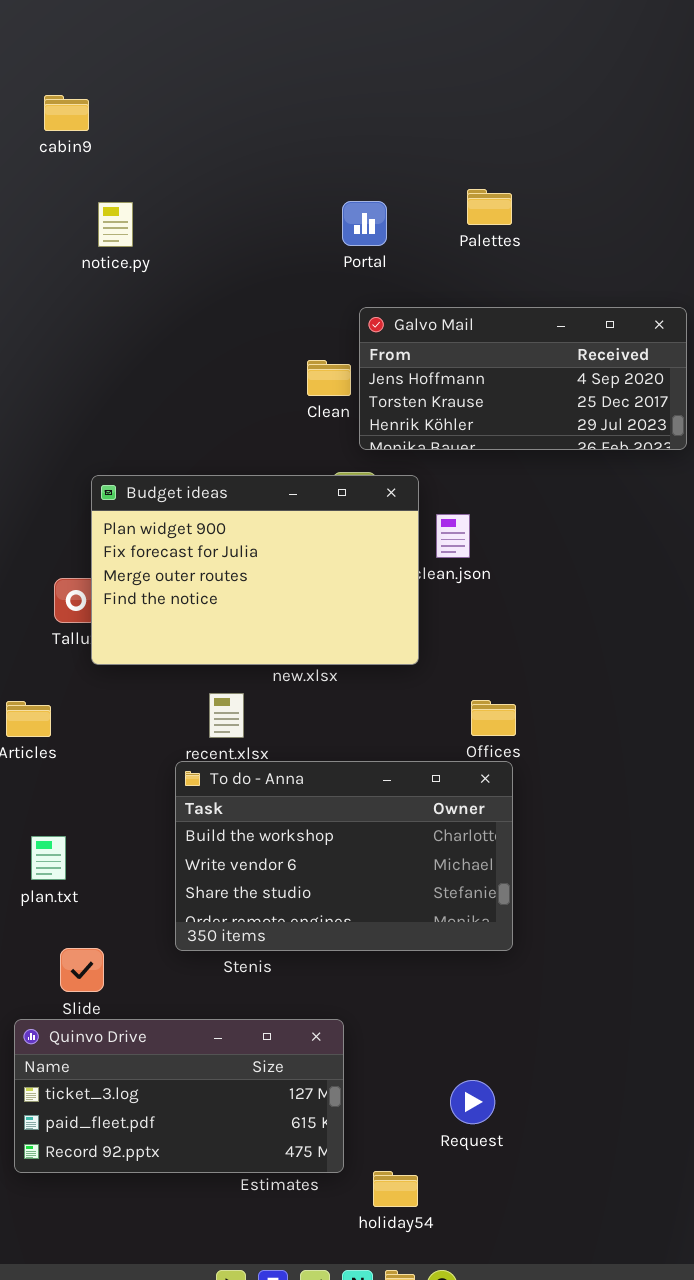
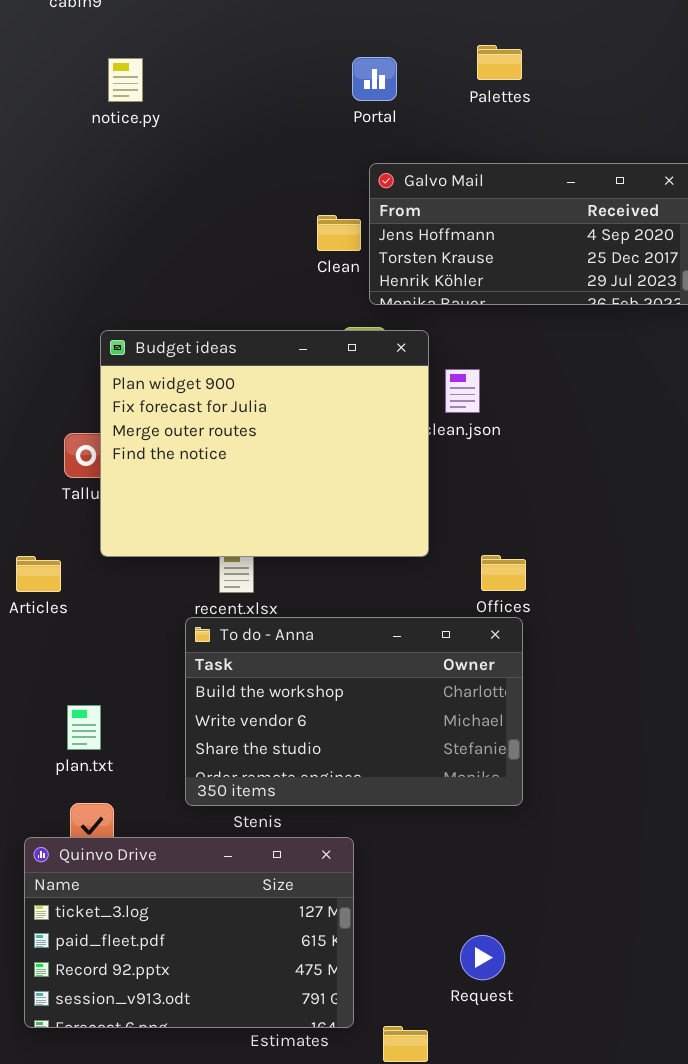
Budget ideas: [91,475,419,665] -> [100,330,429,557], resized
plan.txt: [31,836,66,880] -> [67,705,101,750], moved
Quinvo Drive: [14,1019,344,1173] -> [24,837,354,1028], resized

